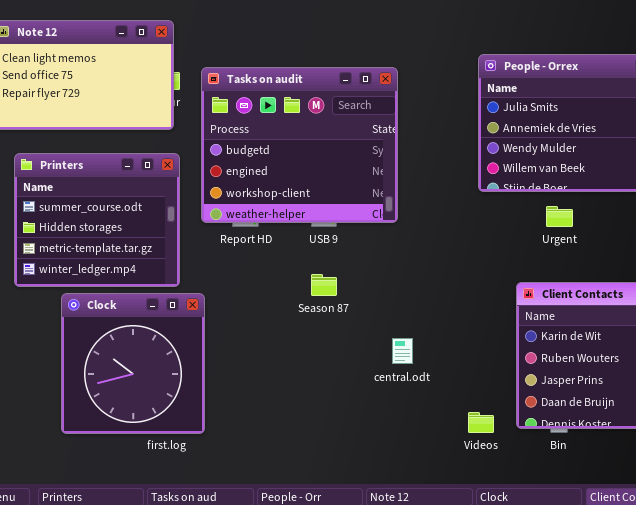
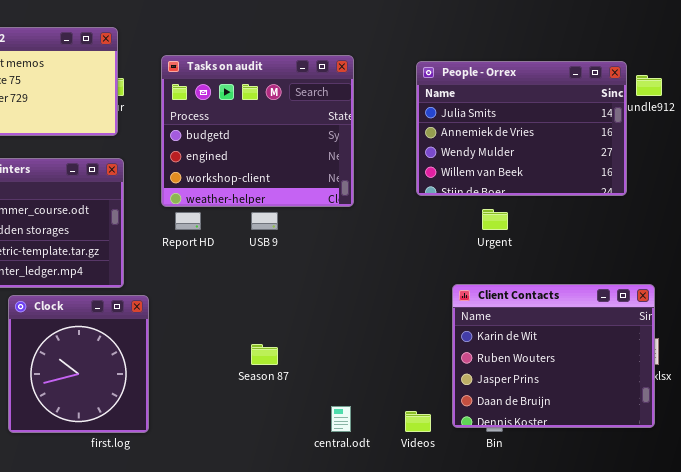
Tasks on audit: [201,67,398,223] -> [161,55,354,207], moved
Season 87: [311,274,337,296] -> [251,344,278,365], moved
central.odt: [392,338,413,364] -> [331,406,351,432], moved

